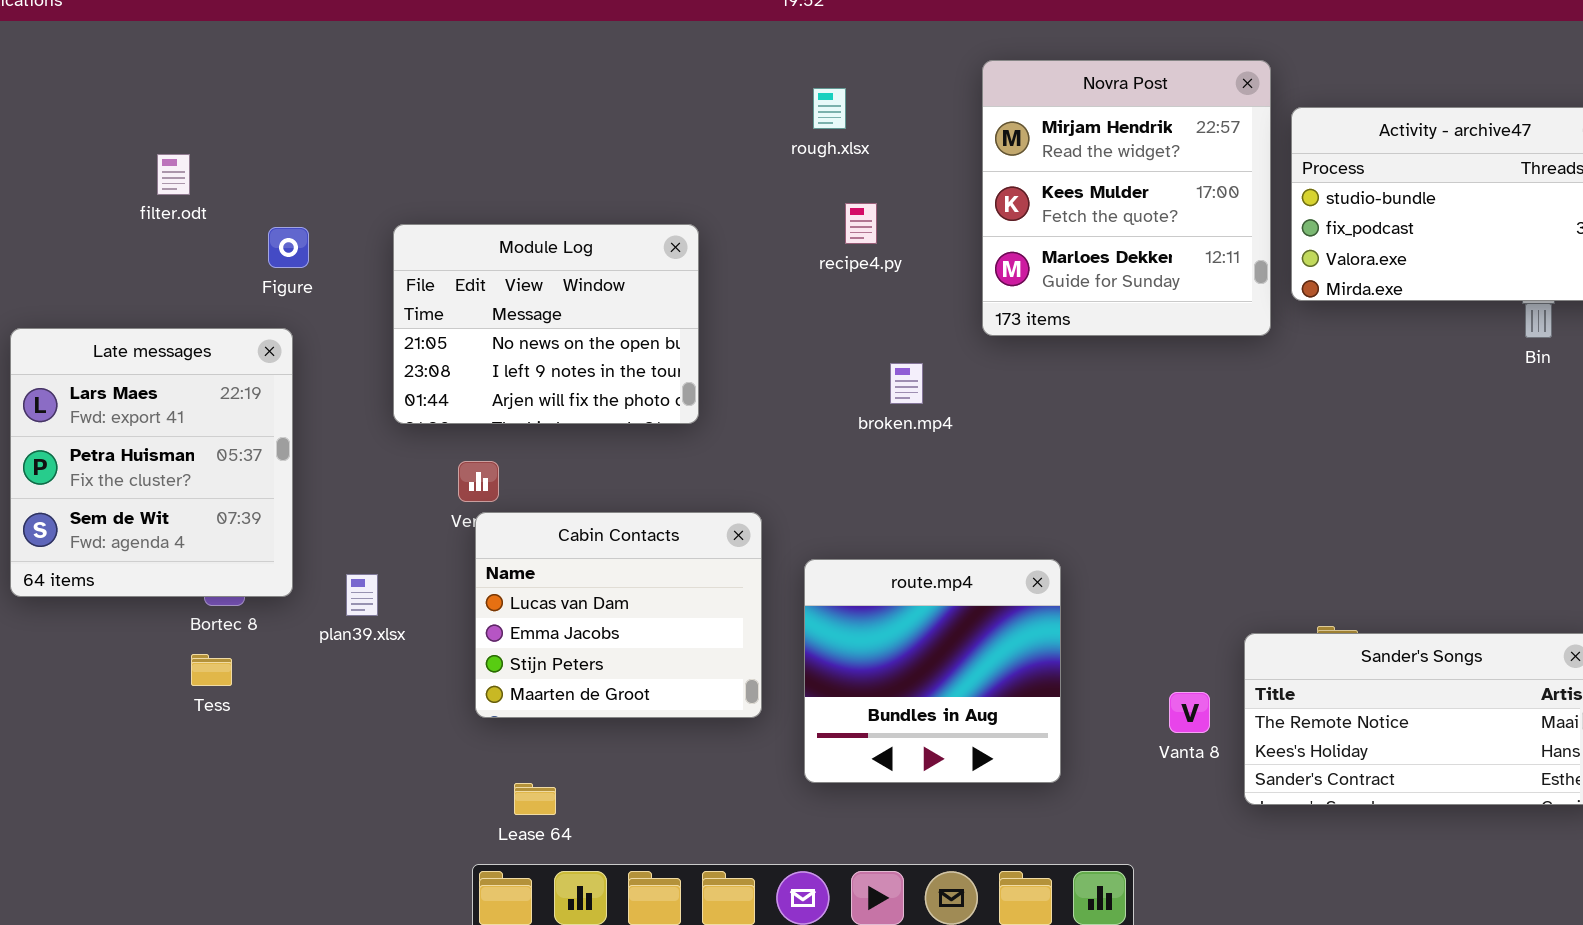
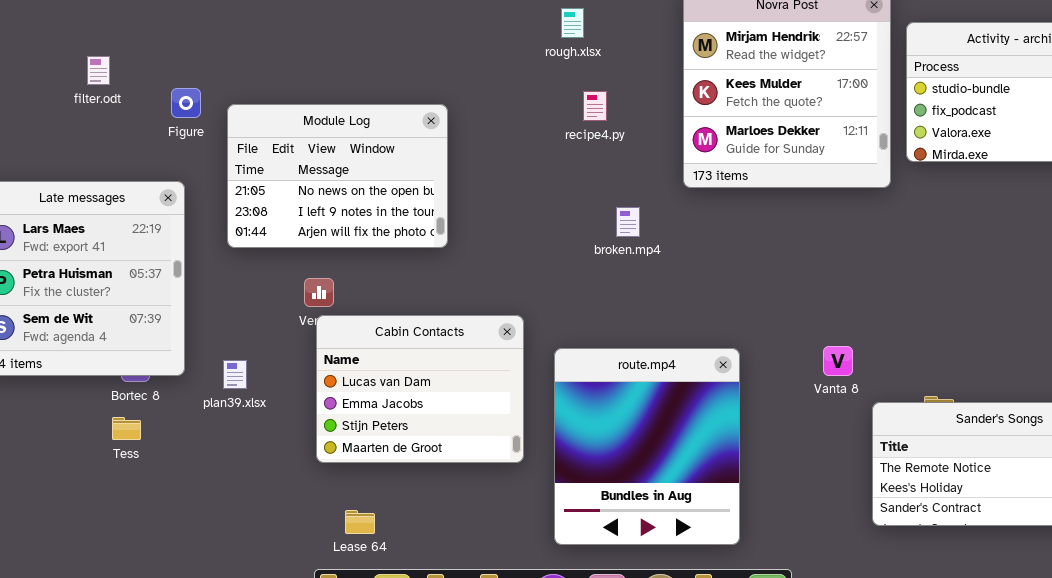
Module Log: [393,224,699,424] -> [227,104,448,248], moved
Figure: [268,227,309,268] -> [171,88,201,118], moved
route.mp4: [804,559,1061,783] -> [554,348,740,545], resized
Vanta 8: [1169,692,1210,733] -> [823,346,853,376], moved

